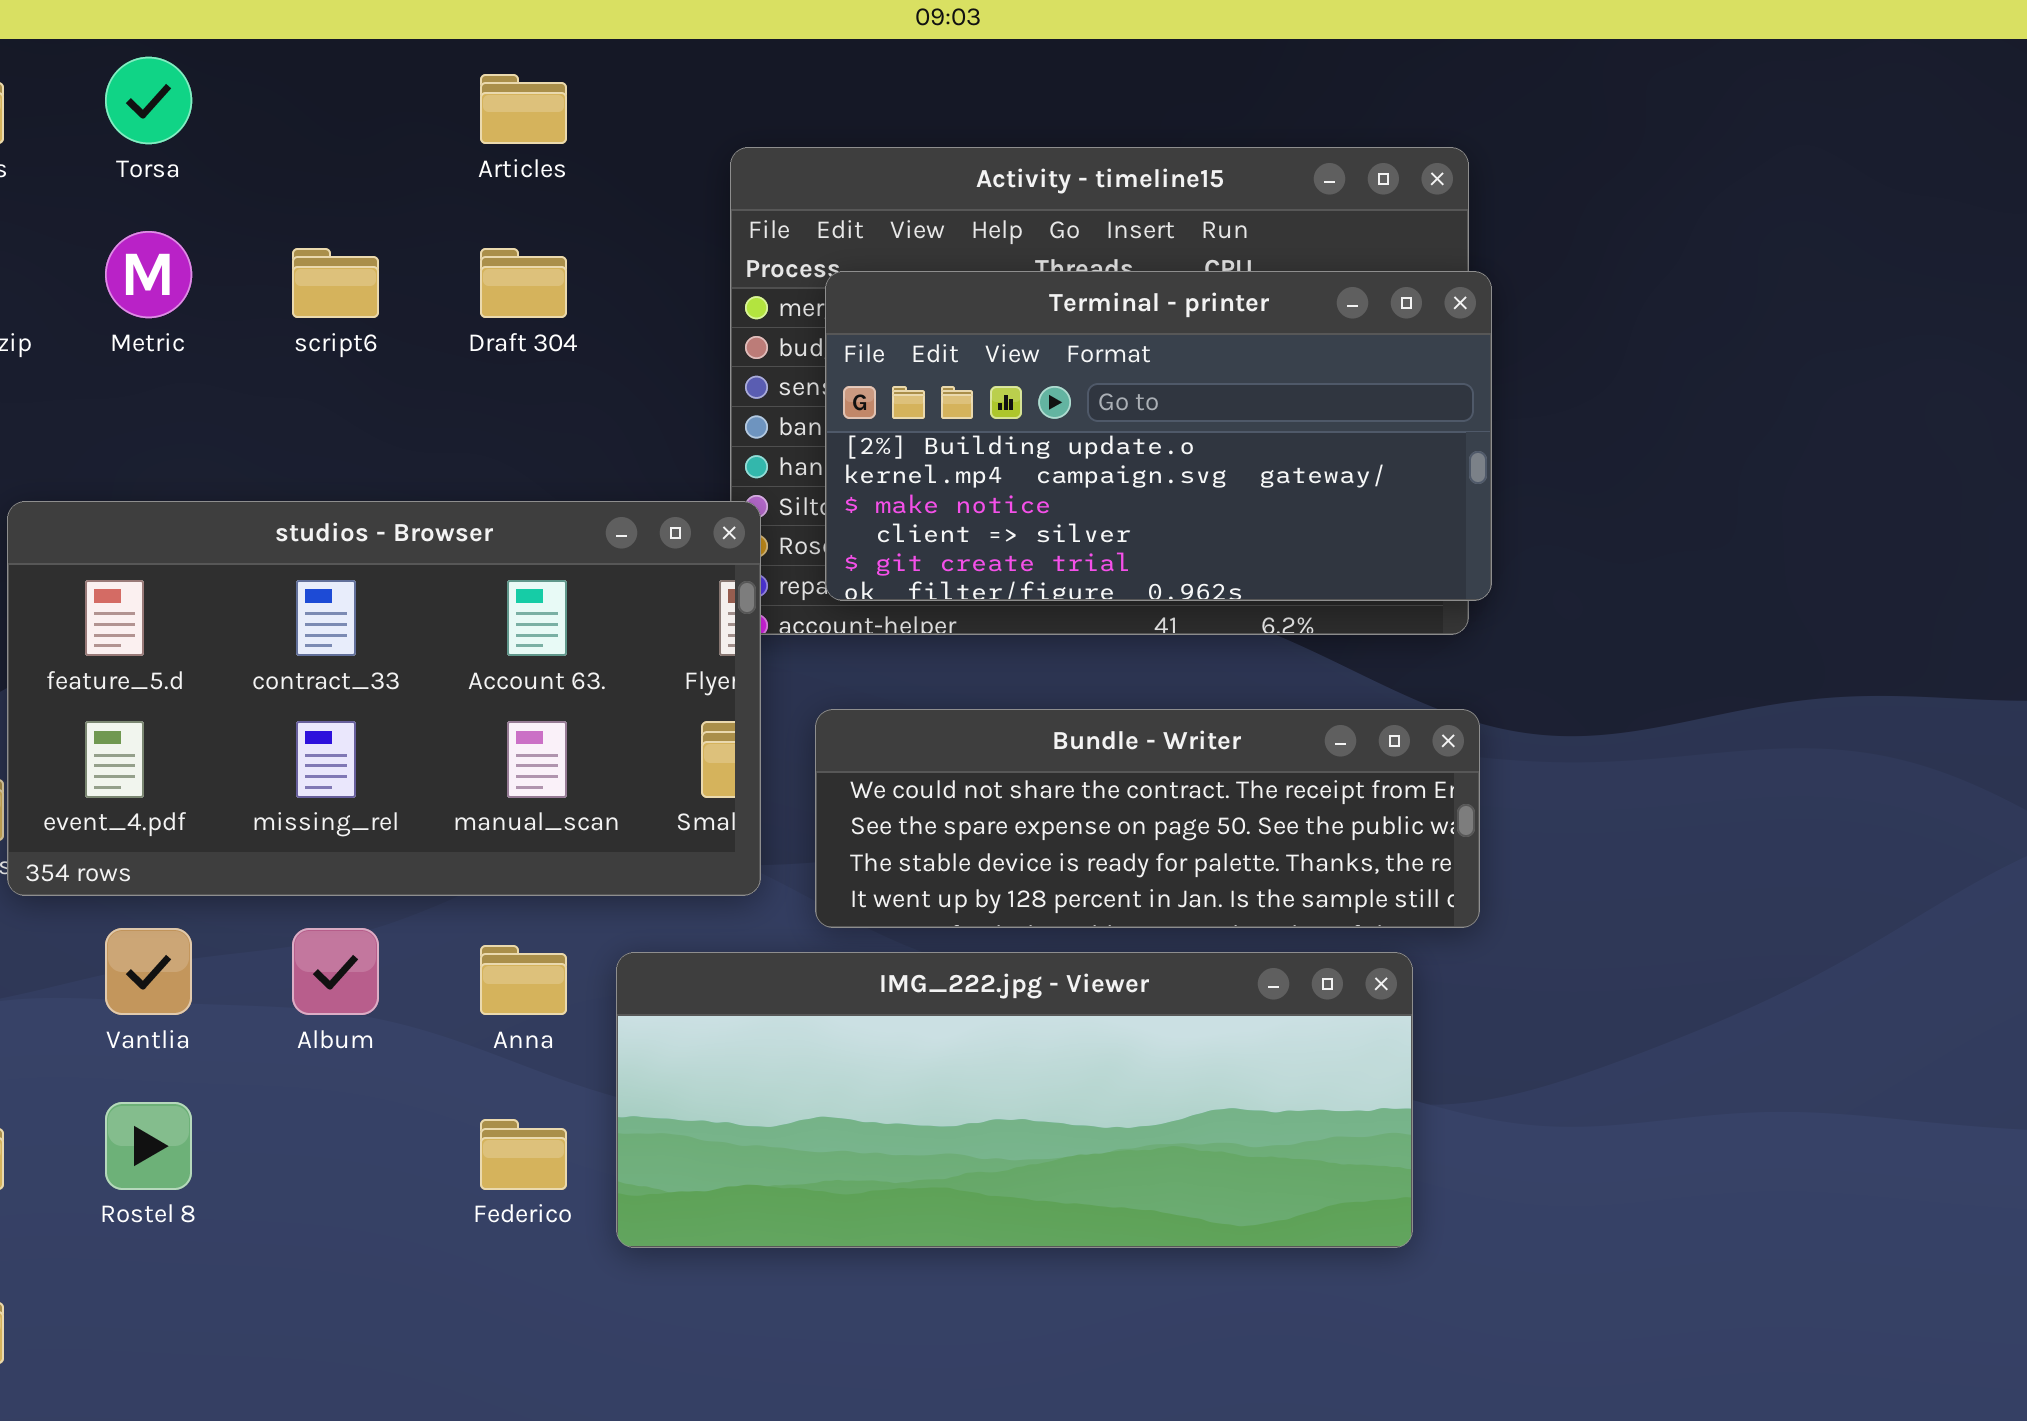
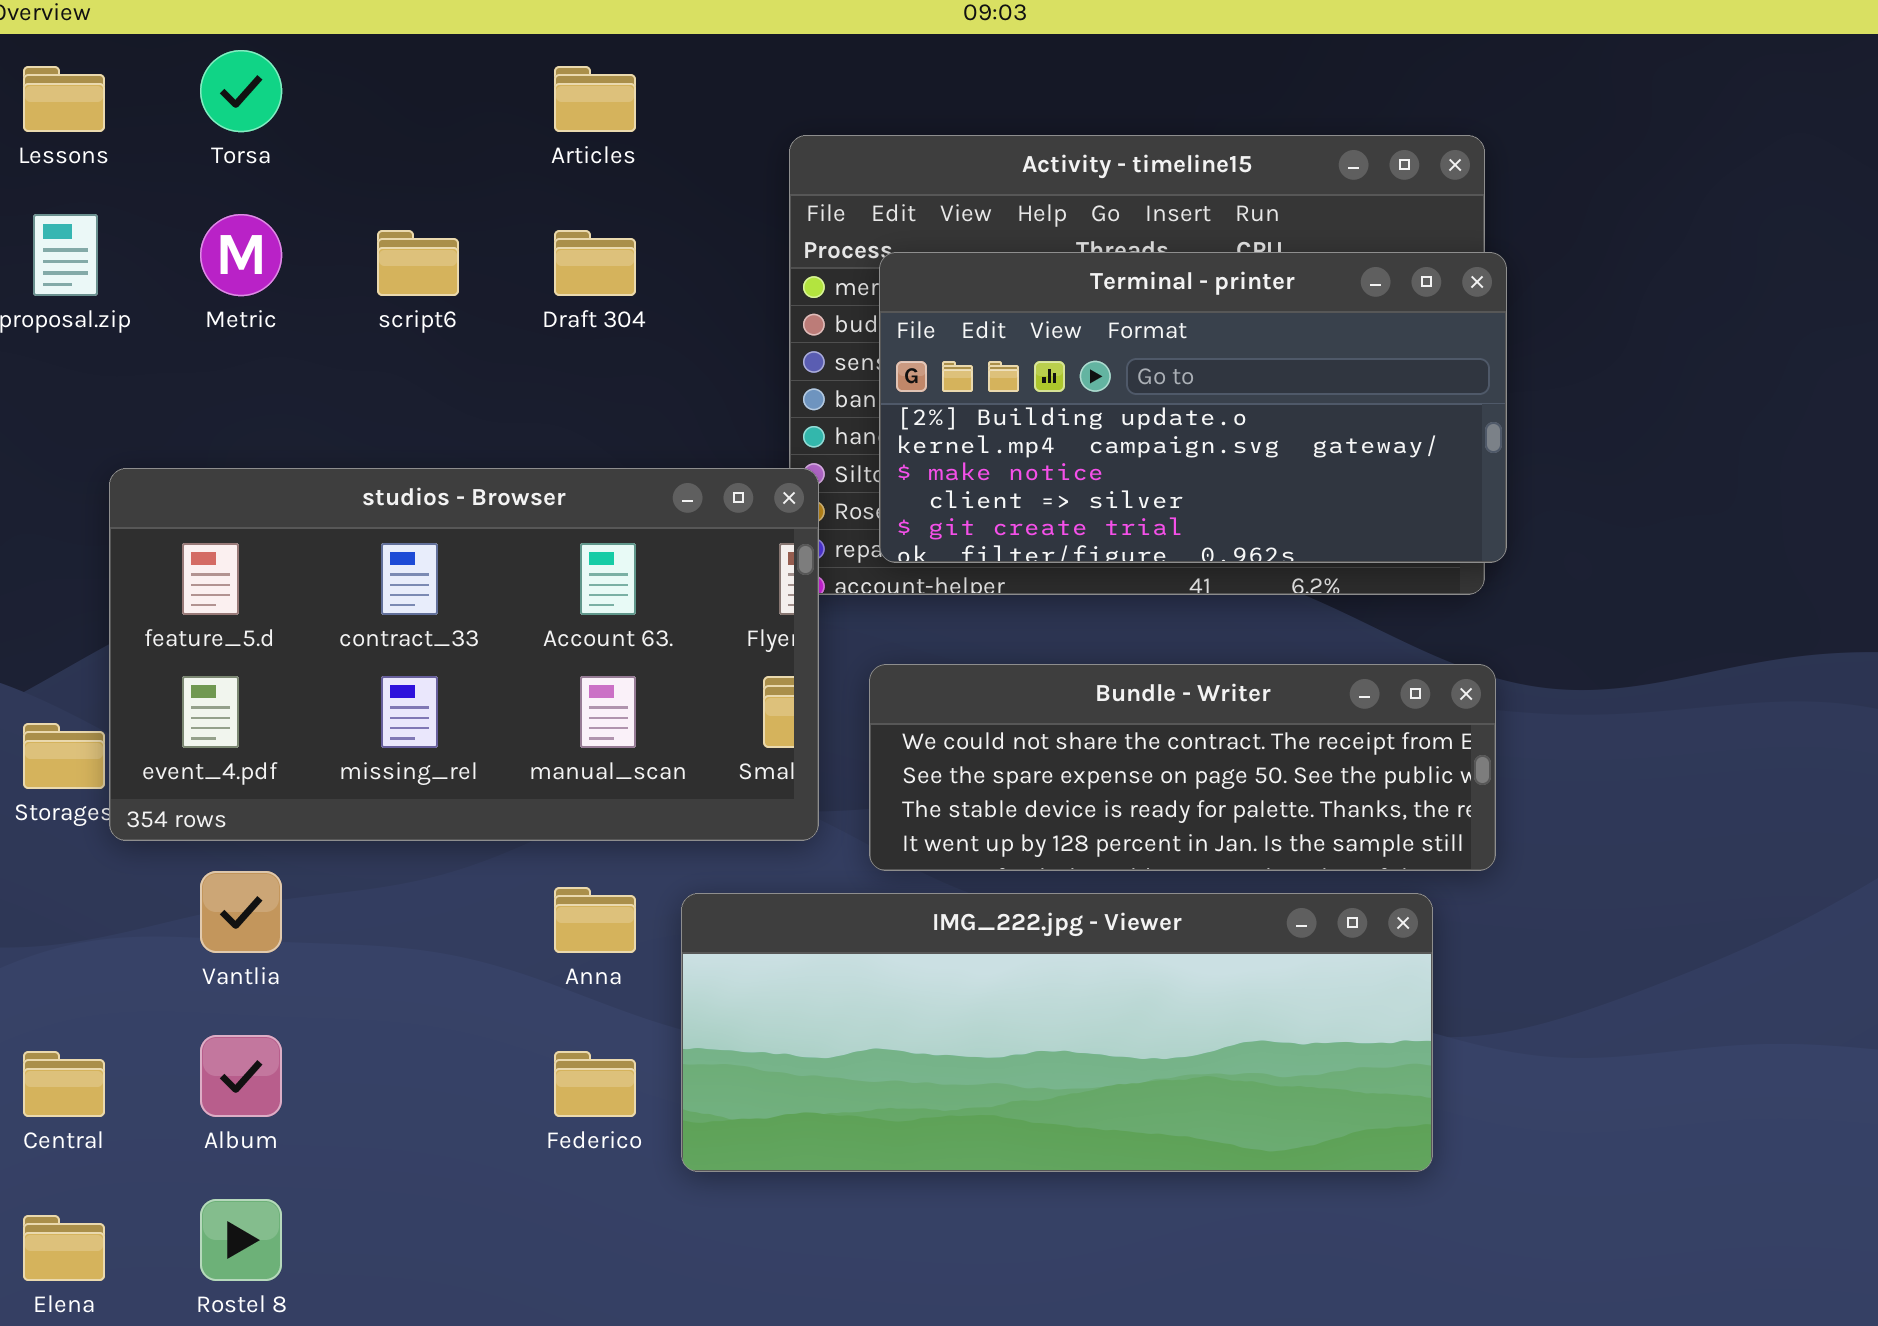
Album: [292,928,379,1015] -> [200,1035,282,1117], moved
Rostel 8: [105,1102,192,1190] -> [200,1199,282,1281], moved

